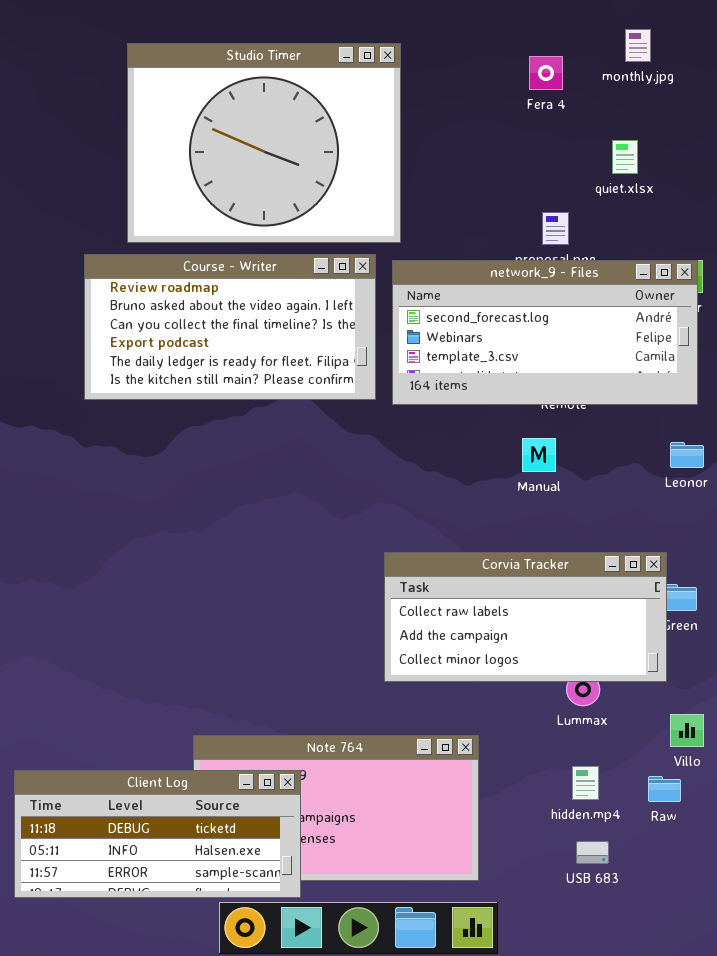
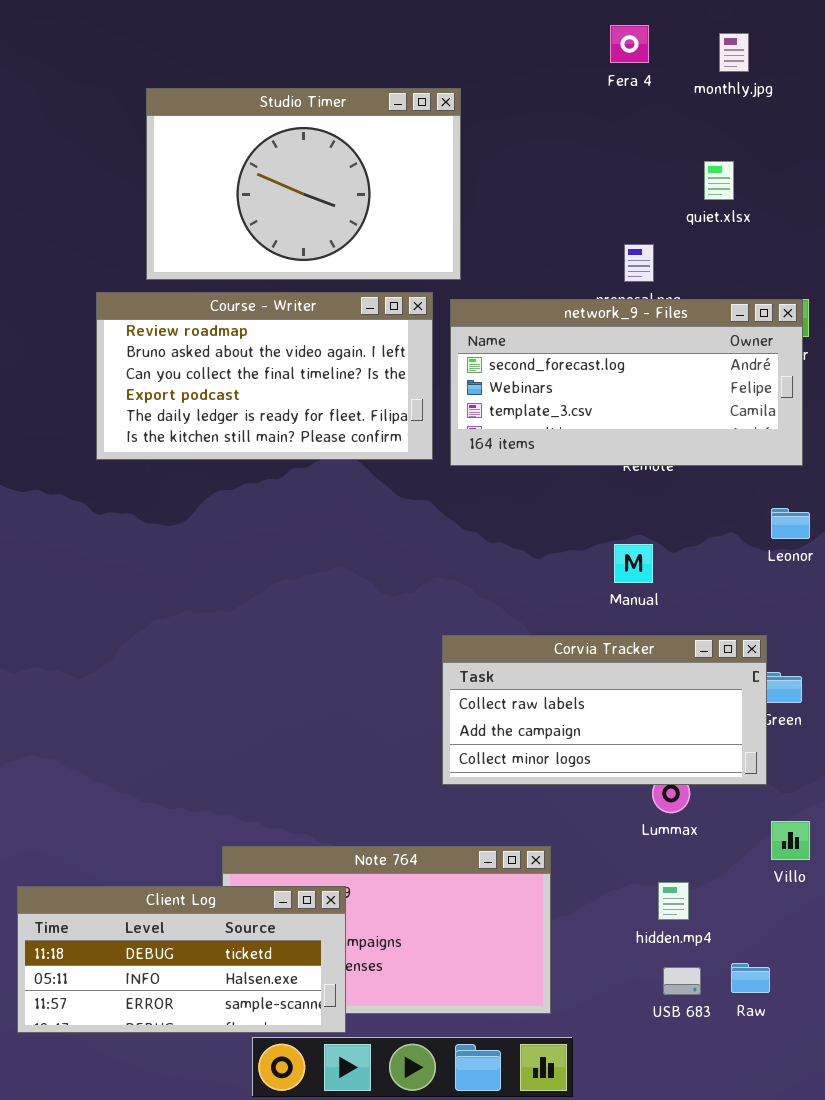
Studio Timer: [127,43,401,243] -> [146,88,461,280], resized
Fera 4: [529,56,563,90] -> [610,25,649,63], moved
Manual: [522,438,556,472] -> [614,544,653,583], moved
Raw: [648,776,681,802] -> [731,963,770,993], moved

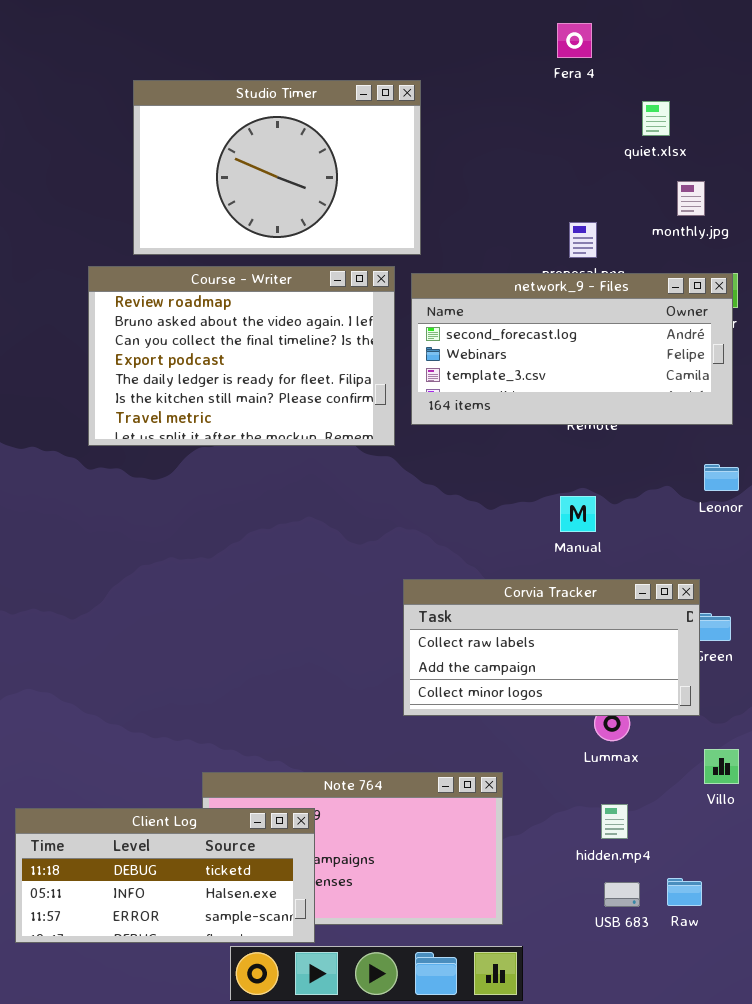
monthly.jpg: [719,33,749,72] -> [677,181,705,216], moved
quiet.xlsx: [704,161,734,200] -> [642,101,670,136], moved
Course - Writer: [96,292,433,460] -> [88,266,395,446], resized

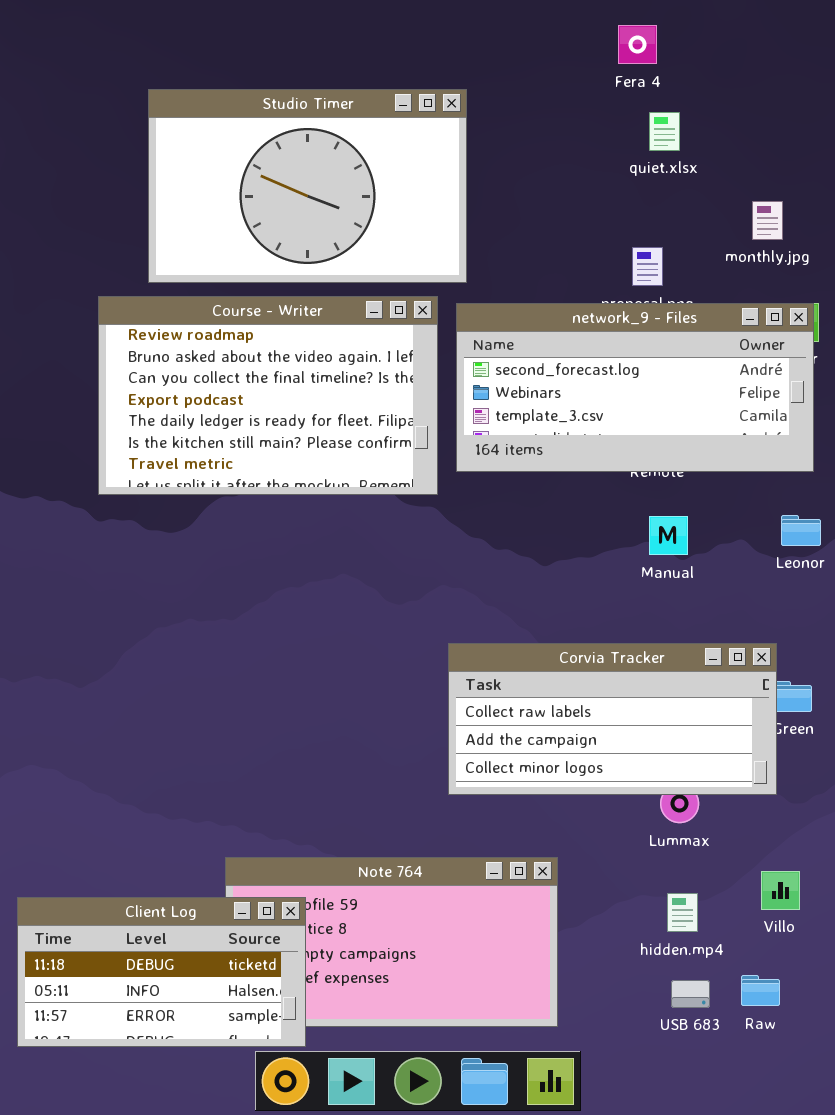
quiet.xlsx: [642,101,670,136] -> [649,112,680,151], moved
Manual: [560,496,596,532] -> [649,516,688,555], moved
Villo: [704,749,739,784] -> [761,871,800,910], moved
Client Log: [15,808,315,943] -> [17,897,306,1047], resized

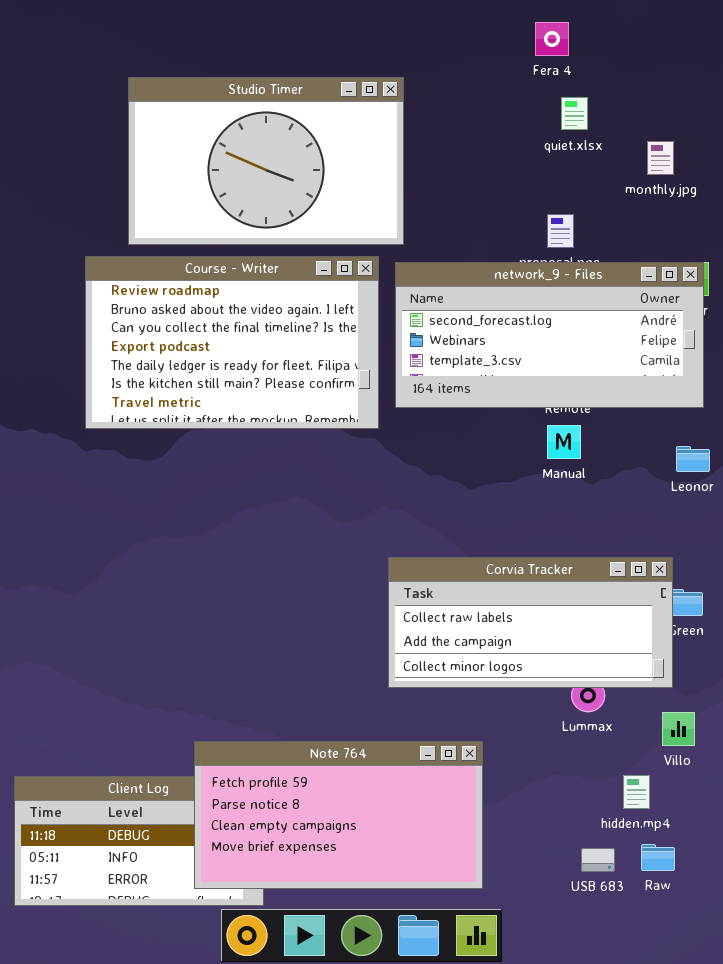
monthly.jpg: [752,201,783,240] -> [647,141,674,175], moved
Manual: [649,516,688,555] -> [547,425,581,459], moved
Note 764: [225,857,558,1027] -> [194,741,483,889], raised
Villo: [761,871,800,910] -> [662,712,695,746], moved
hidden.mp4: [667,893,698,932] -> [623,775,650,809], moved

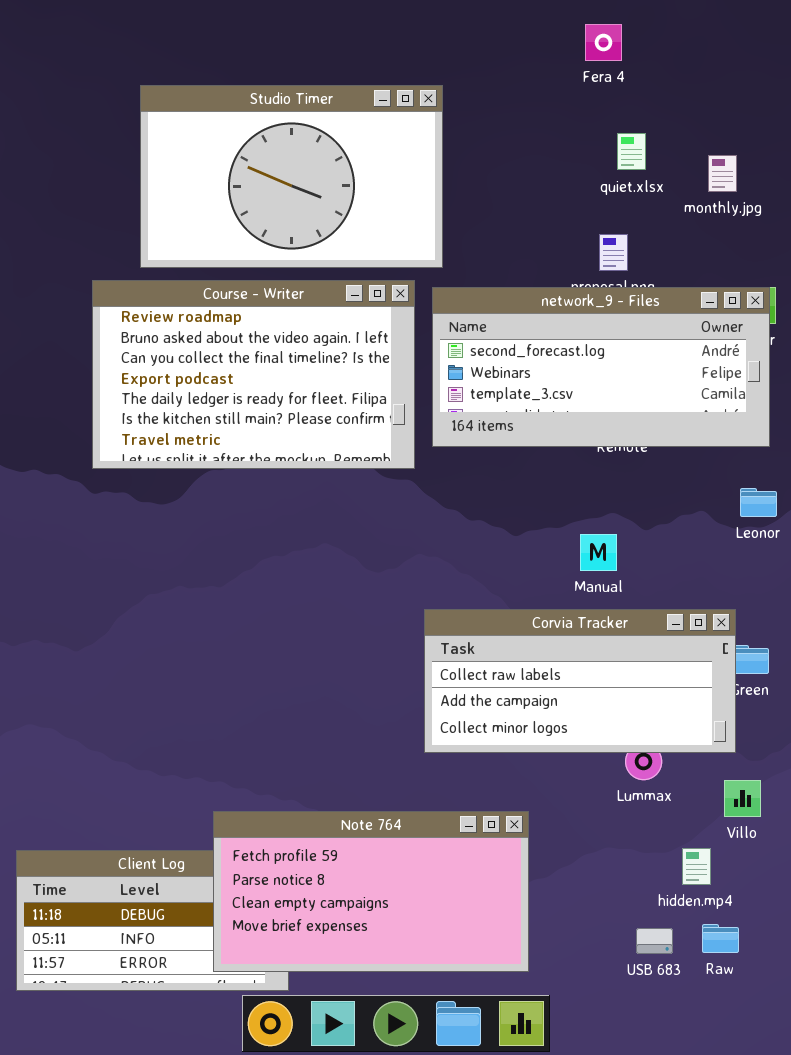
quiet.xlsx: [561,97,588,130] -> [617,133,646,170], moved
Manual: [547,425,581,459] -> [580,534,617,571], moved

